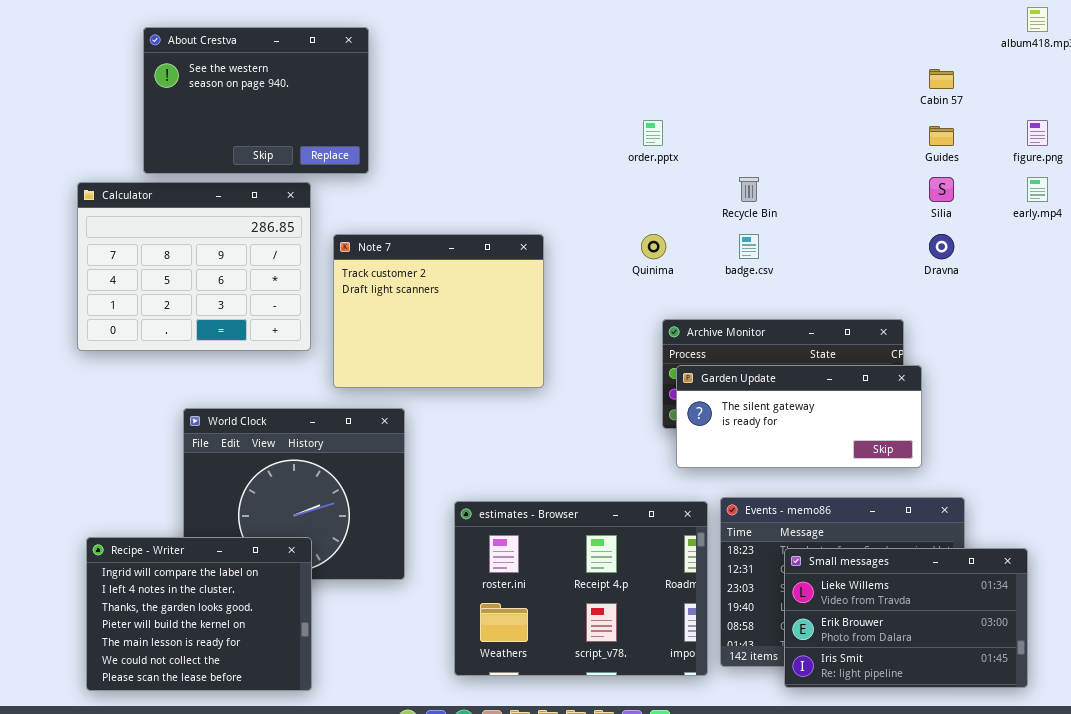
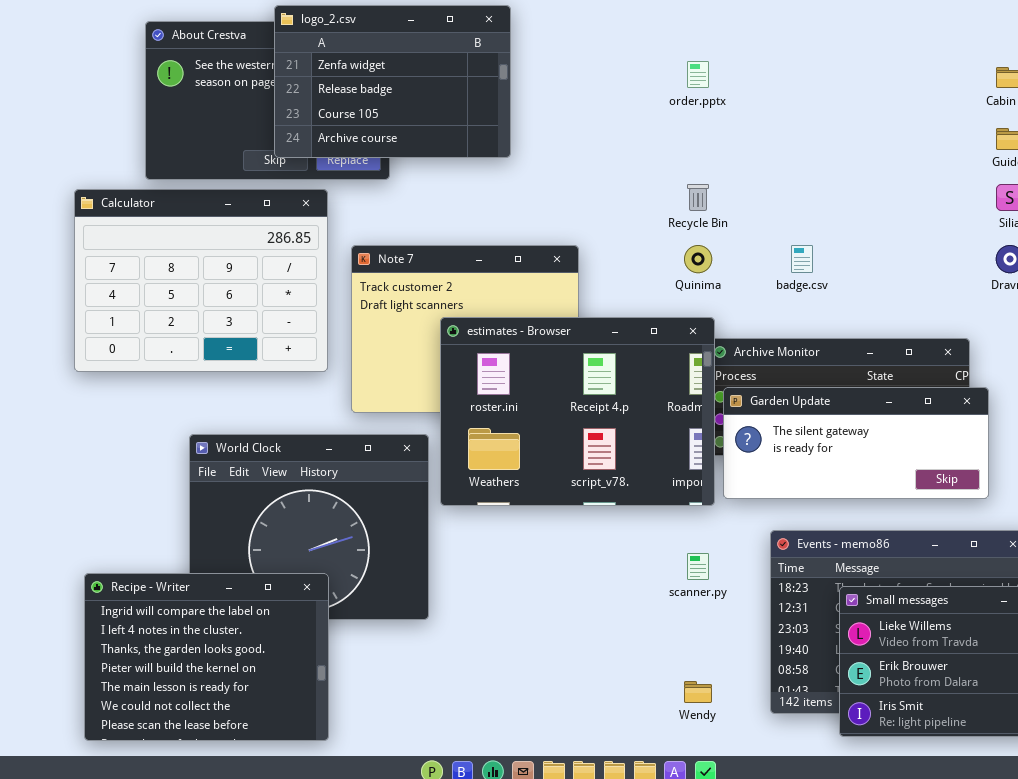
logo_2.csv: none -> [274,5,511,158], opened
order.pptx: [643,120,663,146] -> [687,61,709,88], moved
Recycle Bin: [739,177,759,202] -> [687,184,709,211], moved
estimates - Browser: [454,501,708,676] -> [440,317,715,506], moved

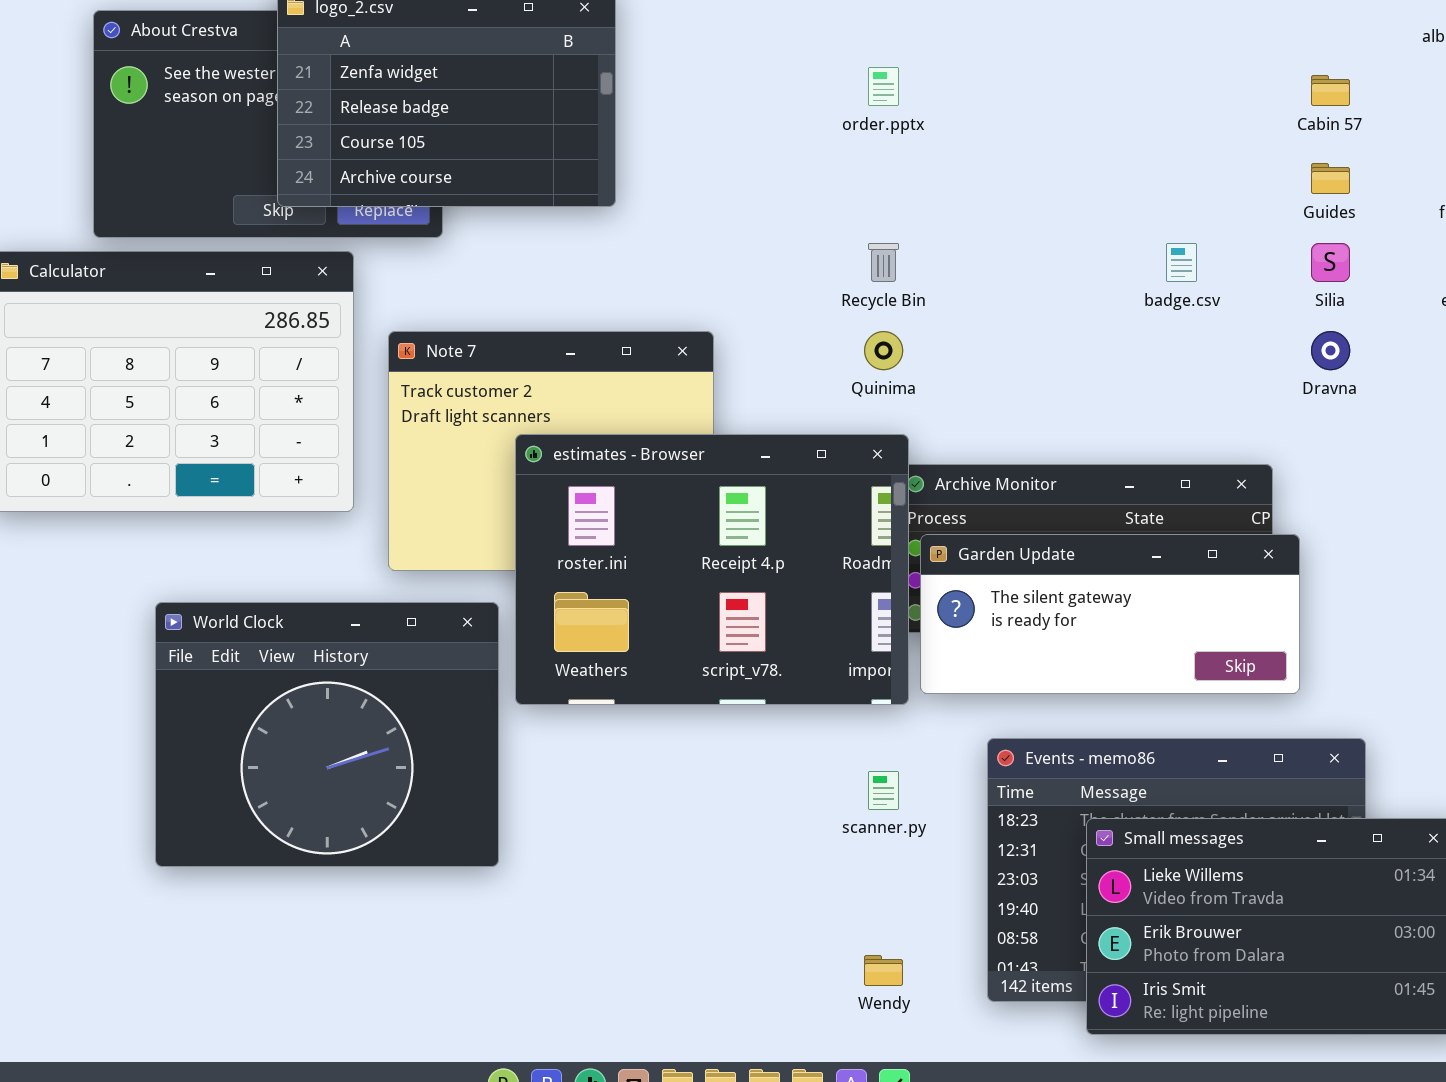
badge.csv: [791,245,813,273] -> [1166,243,1197,282], moved
Recipe - Writer: [84,573,329,741] -> none, closed

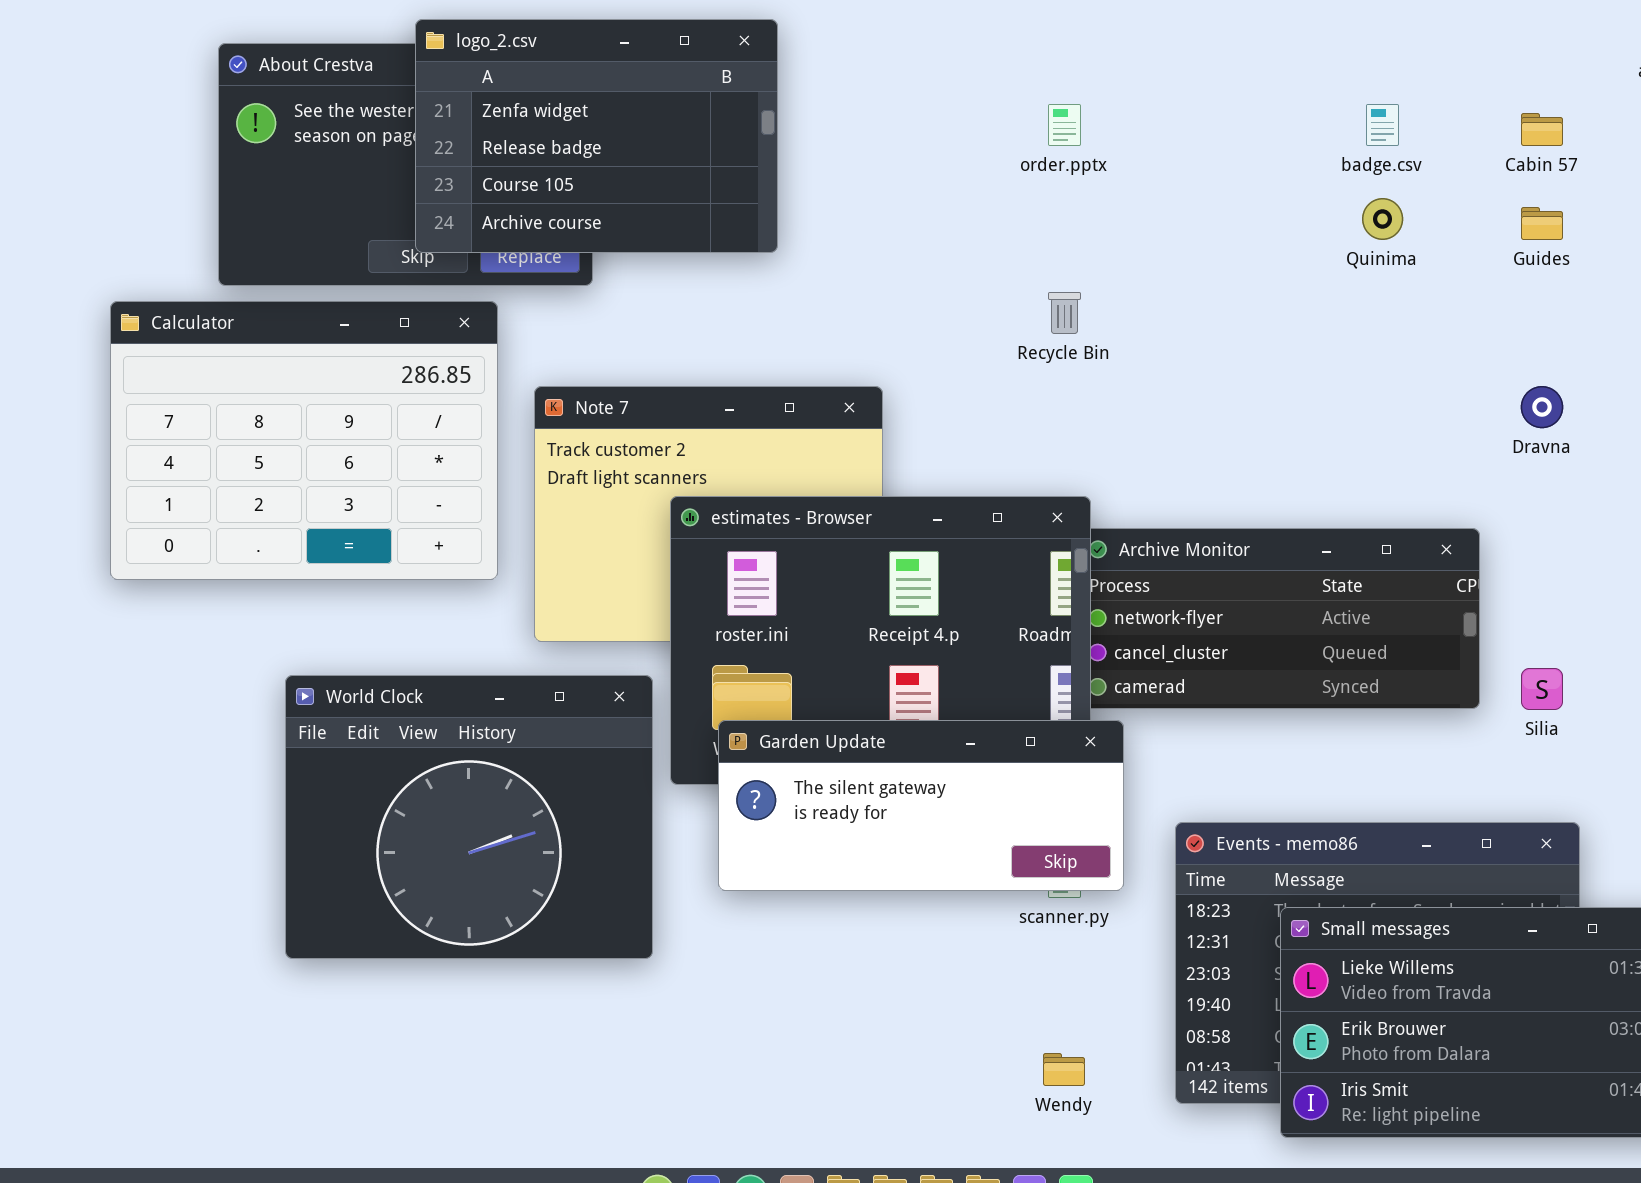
badge.csv: [1166,243,1197,282] -> [1366,104,1399,146], moved
Silia: [1311,243,1350,282] -> [1521,668,1563,710], moved
Quinima: [864,331,903,370] -> [1362,198,1403,240], moved
Garden Update: [920,534,1300,694] -> [718,720,1124,891], moved

